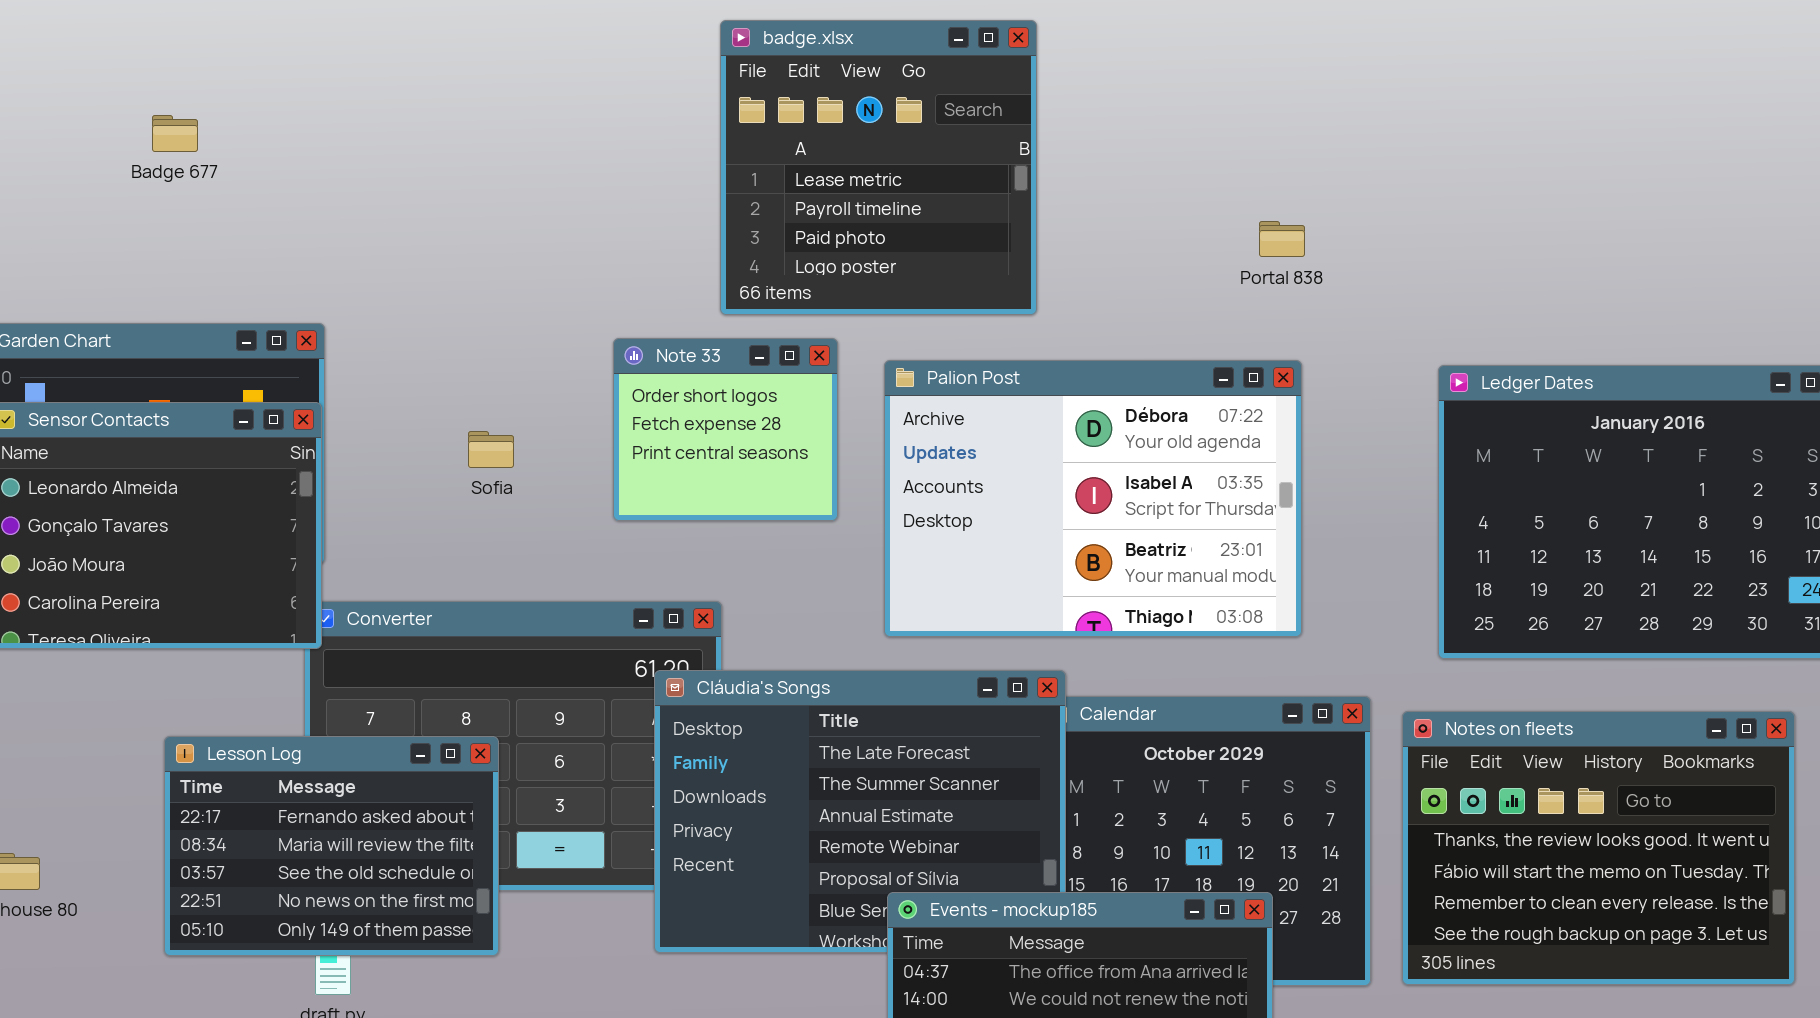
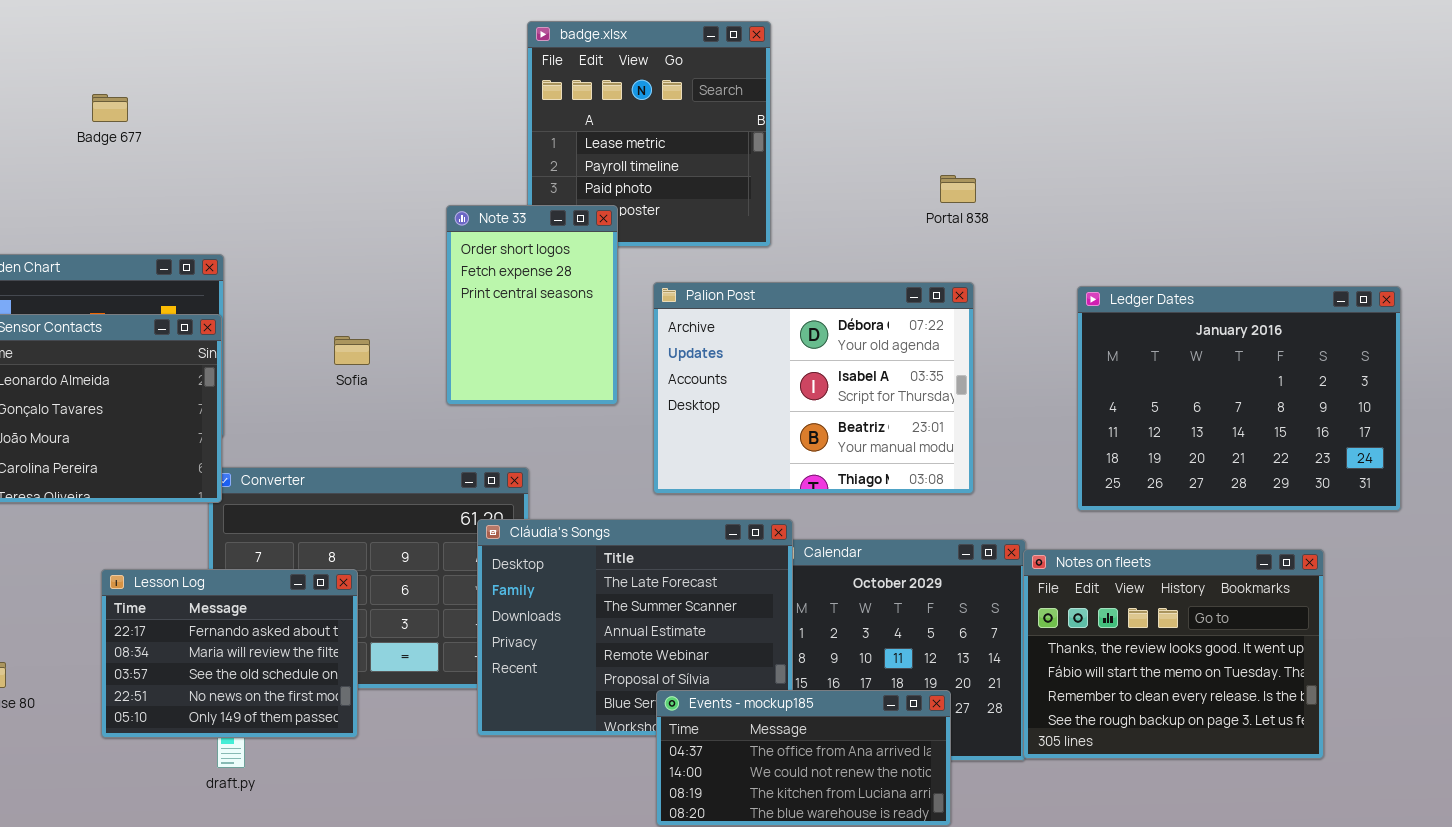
Note 33: [613,338,838,521] -> [446,205,618,405], resized
Notes on fleets: [1402,711,1795,985] -> [1023,549,1324,759], moved

